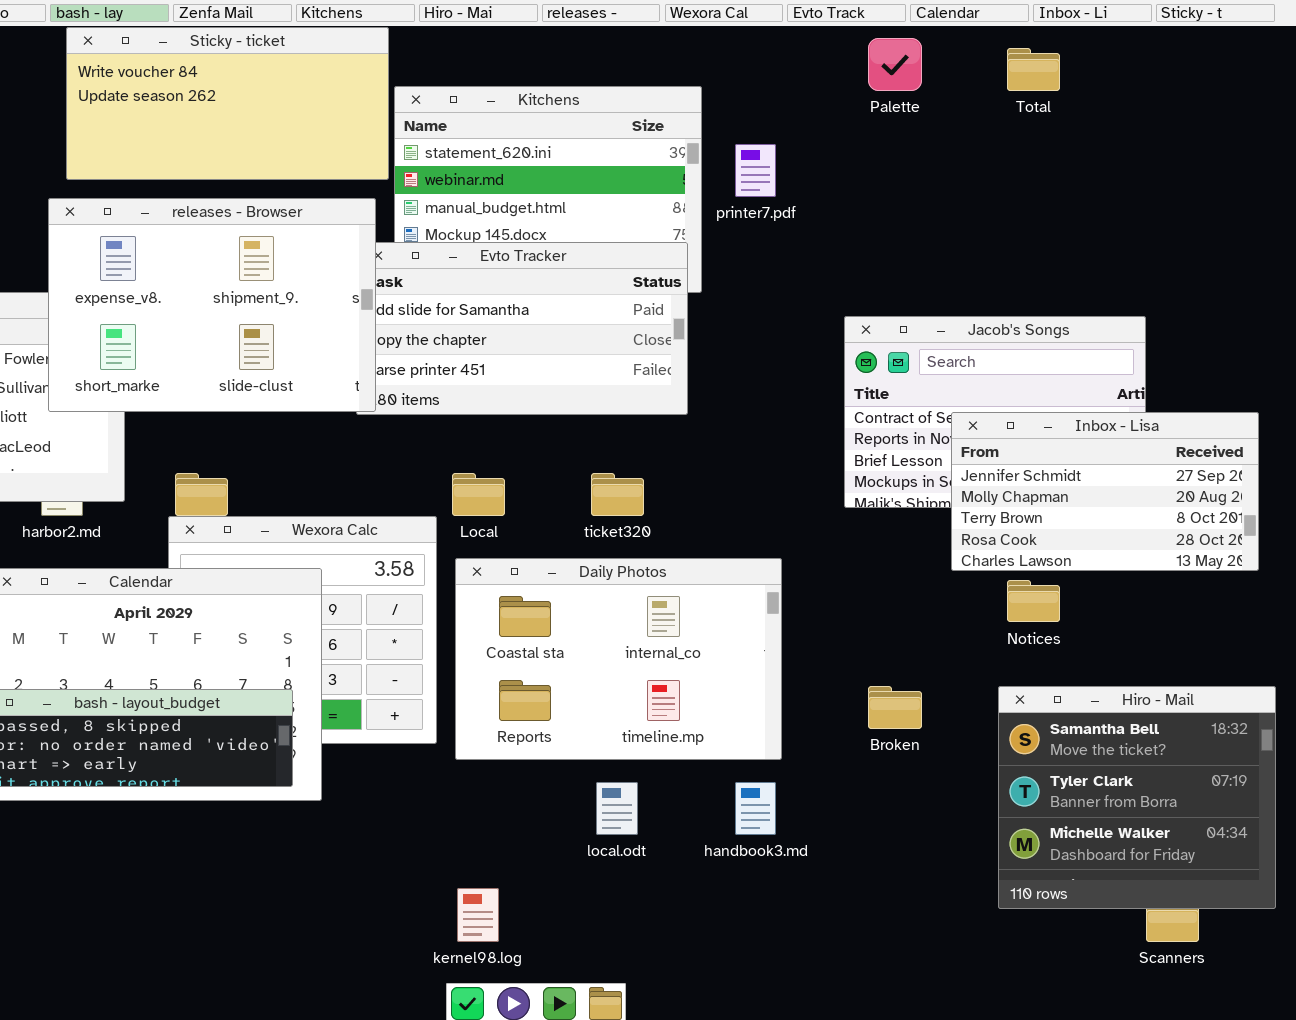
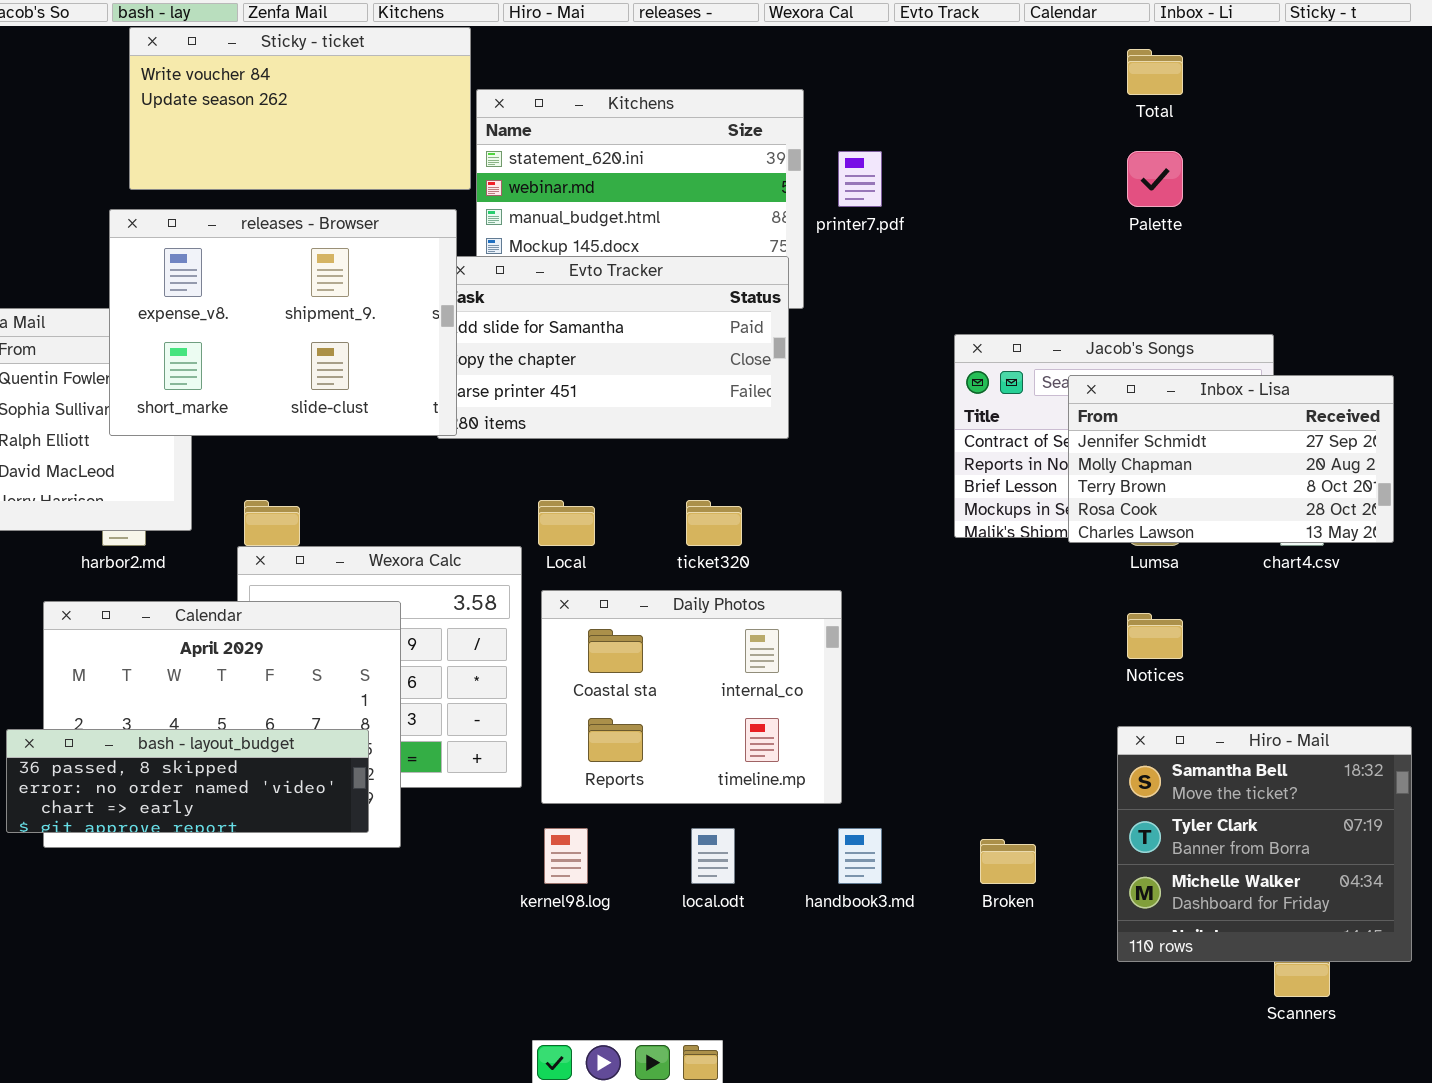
Palette: [868,38,922,91] -> [1127,151,1183,207], moved
Inbox - Lisa: [951,412,1259,571] -> [1068,375,1394,543], moved
Daily Photos: [455,558,782,760] -> [541,590,842,804], resized
Broken: [868,686,922,729] -> [980,839,1036,884], moved
kernel98.log: [457,888,499,942] -> [544,828,588,884], moved

